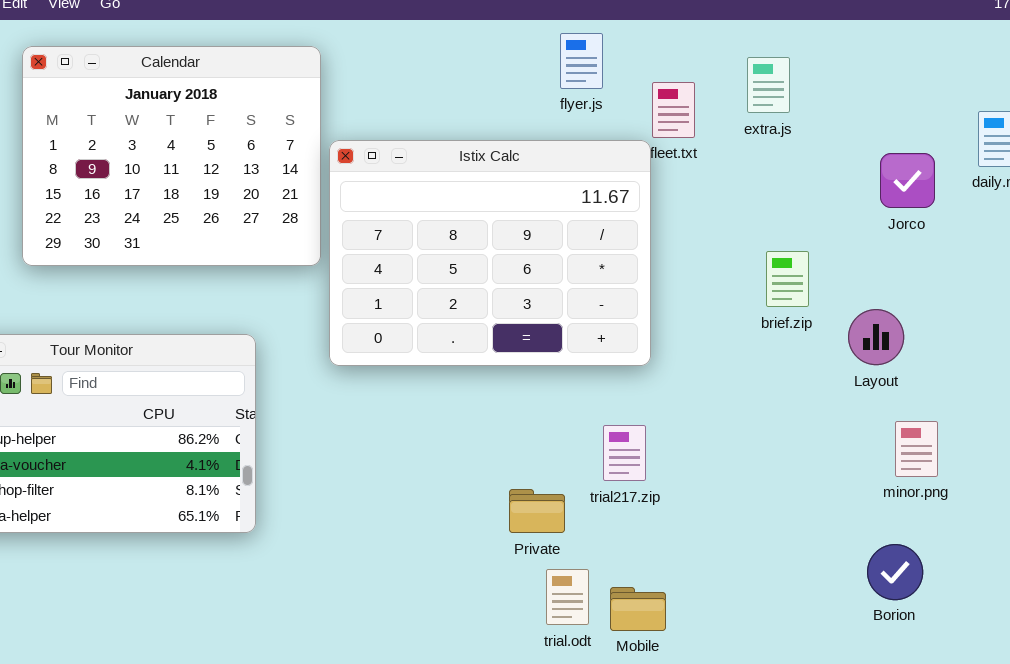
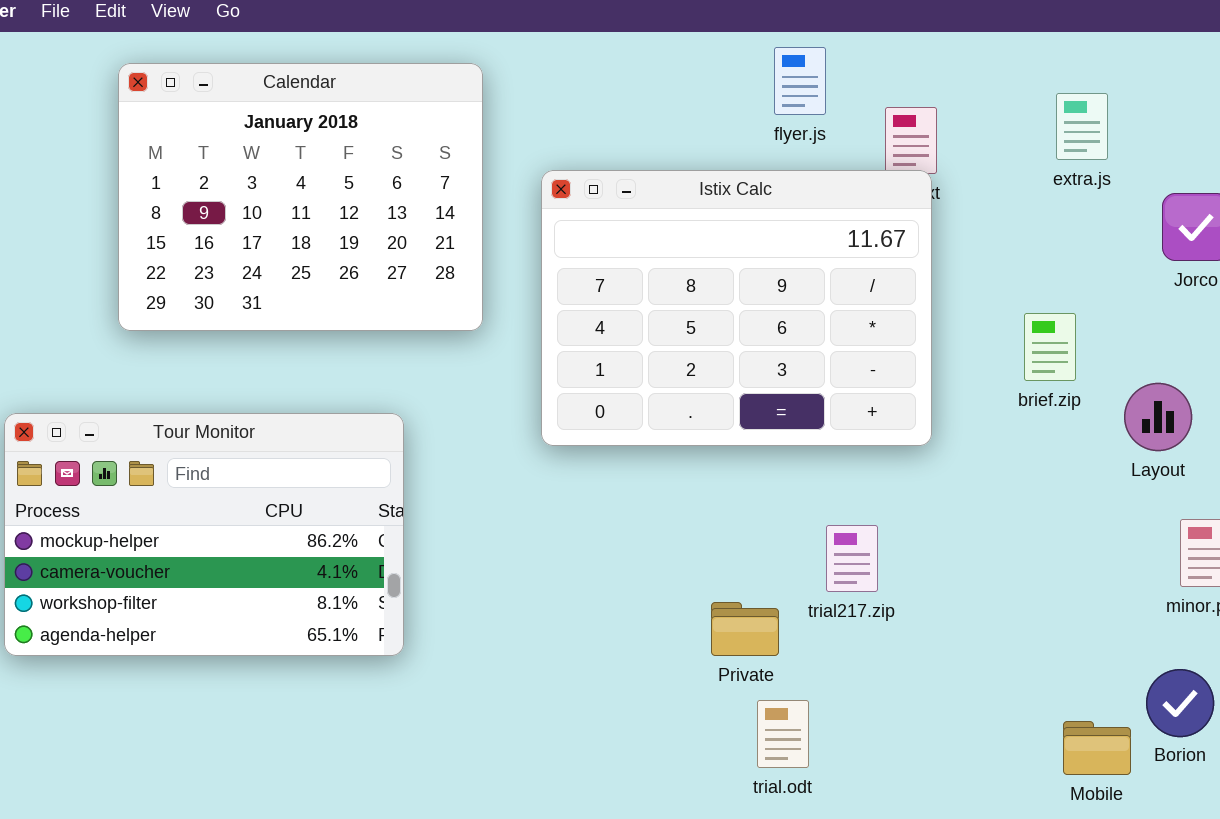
extra.js: [747,57,790,113] -> [1056,93,1108,160], moved
Istix Calc: [329,140,651,366] -> [541,170,932,446], moved
Mobile: [610,587,666,631] -> [1063,721,1131,775], moved

